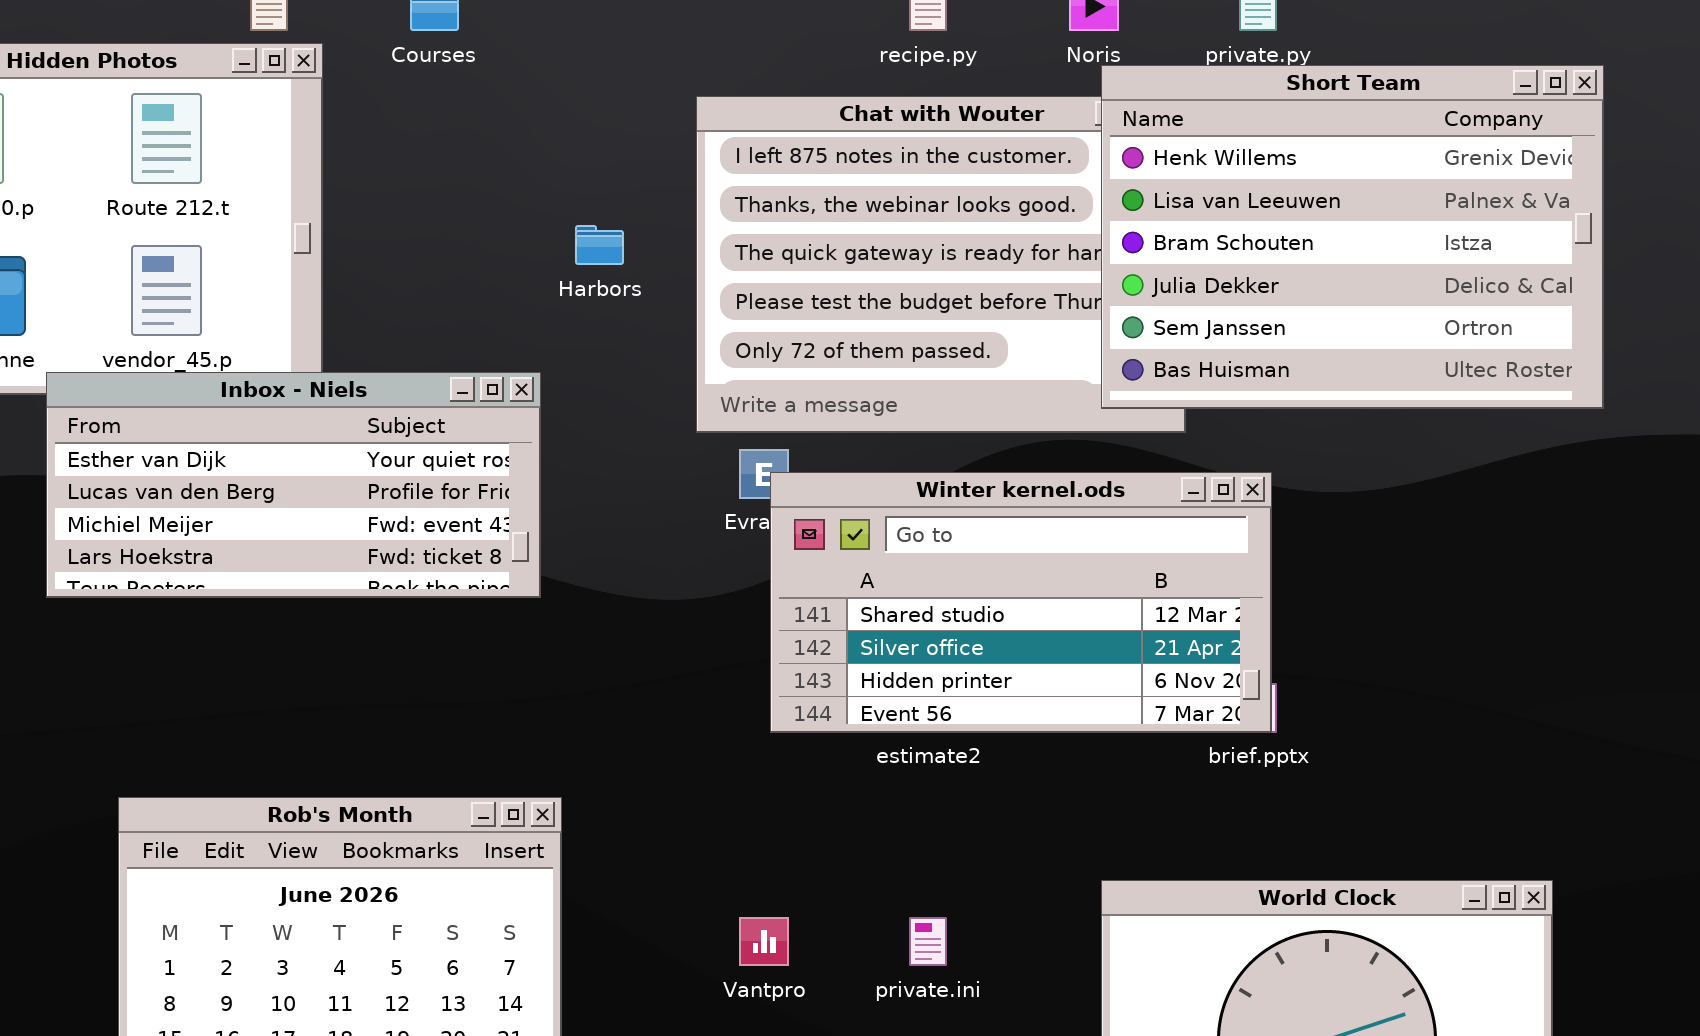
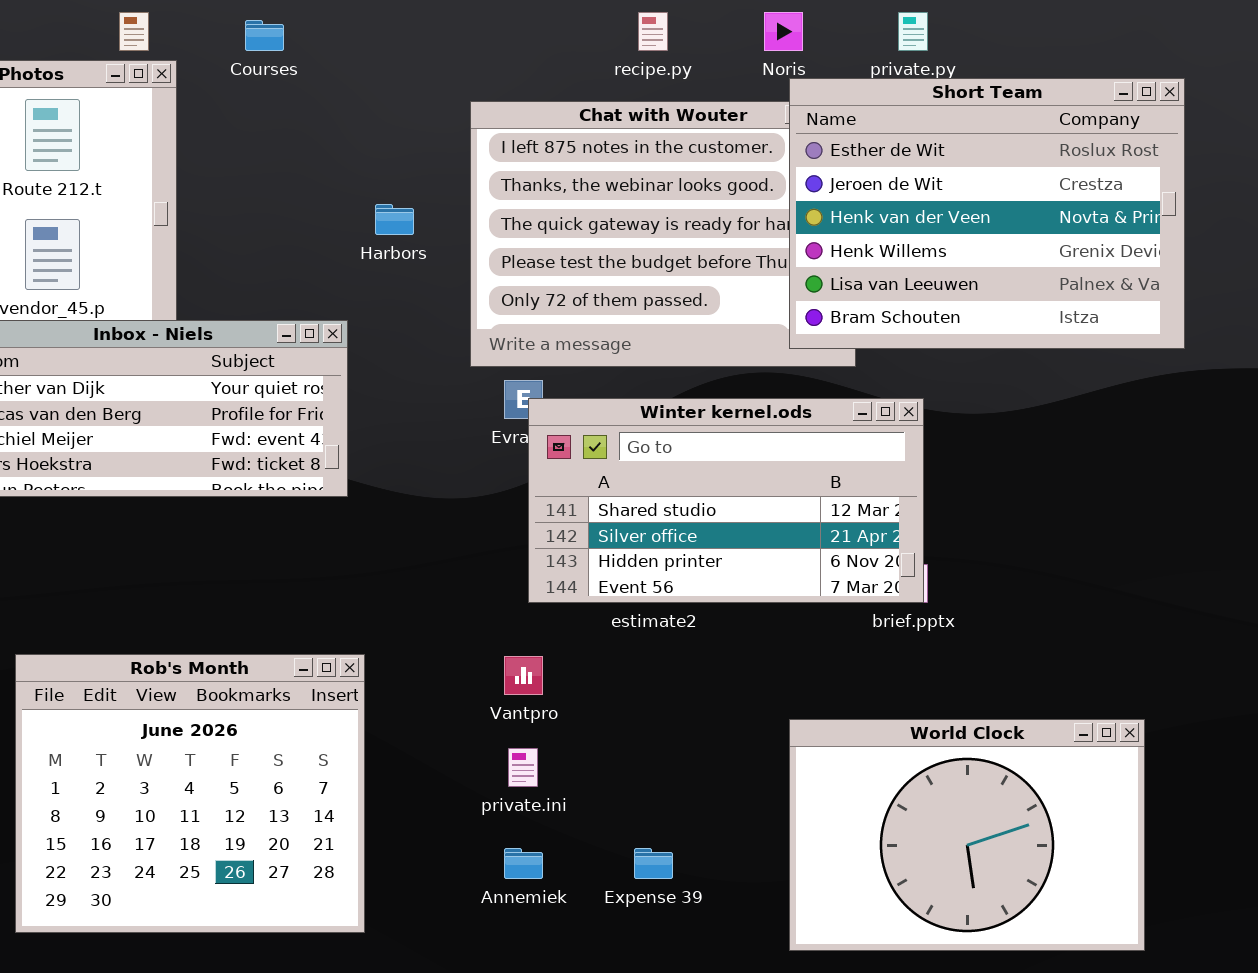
Short Team: [1101,65,1604,409] -> [789,78,1185,349], scrolled up 3 rows
Vantpro: [739,917,789,966] -> [504,656,543,695], moved
private.ini: [909,917,947,966] -> [508,748,538,787], moved

